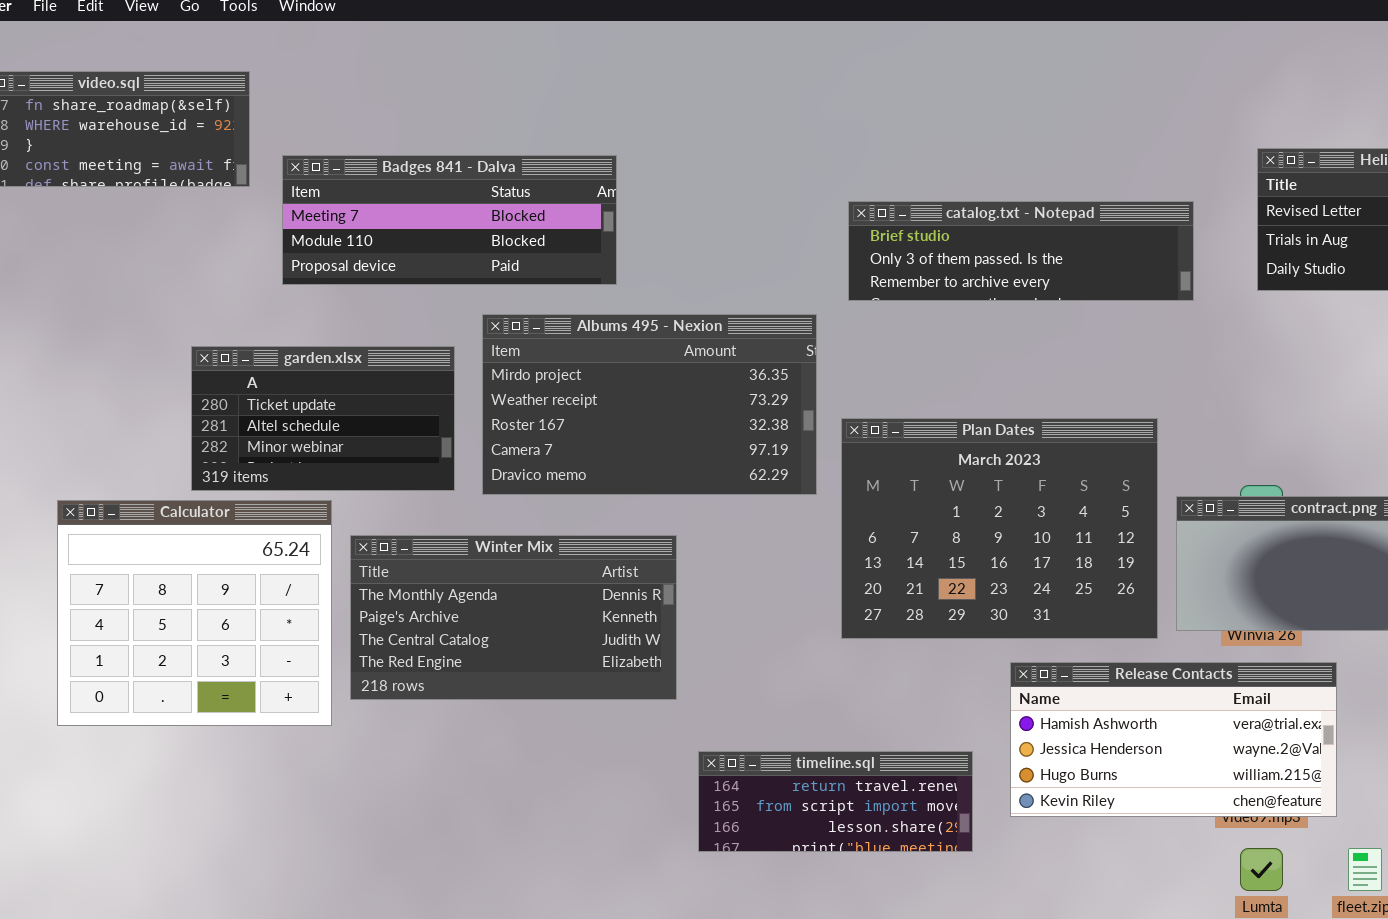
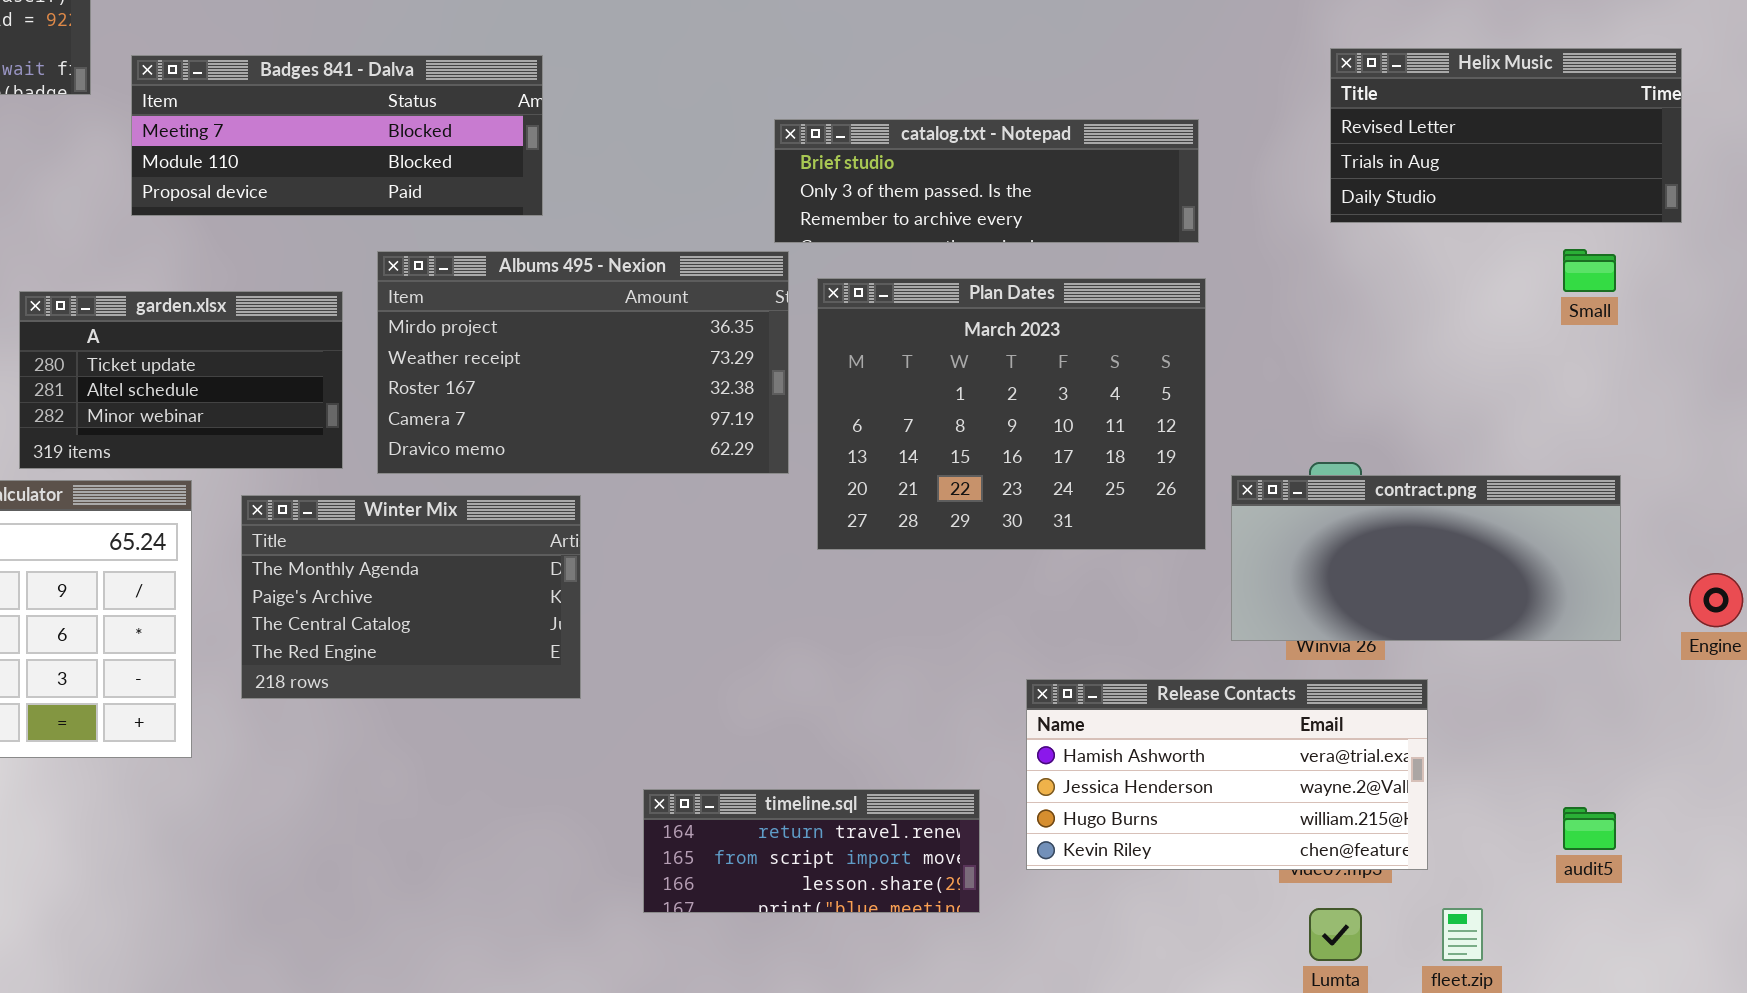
catalog.txt - Notepad: [848,201,1194,301] -> [774,119,1199,243], moved
Plan Dates: [841,418,1158,639] -> [817,278,1206,550], moved
Winter Mix: [350,535,677,700] -> [241,495,581,699], moved, resized

